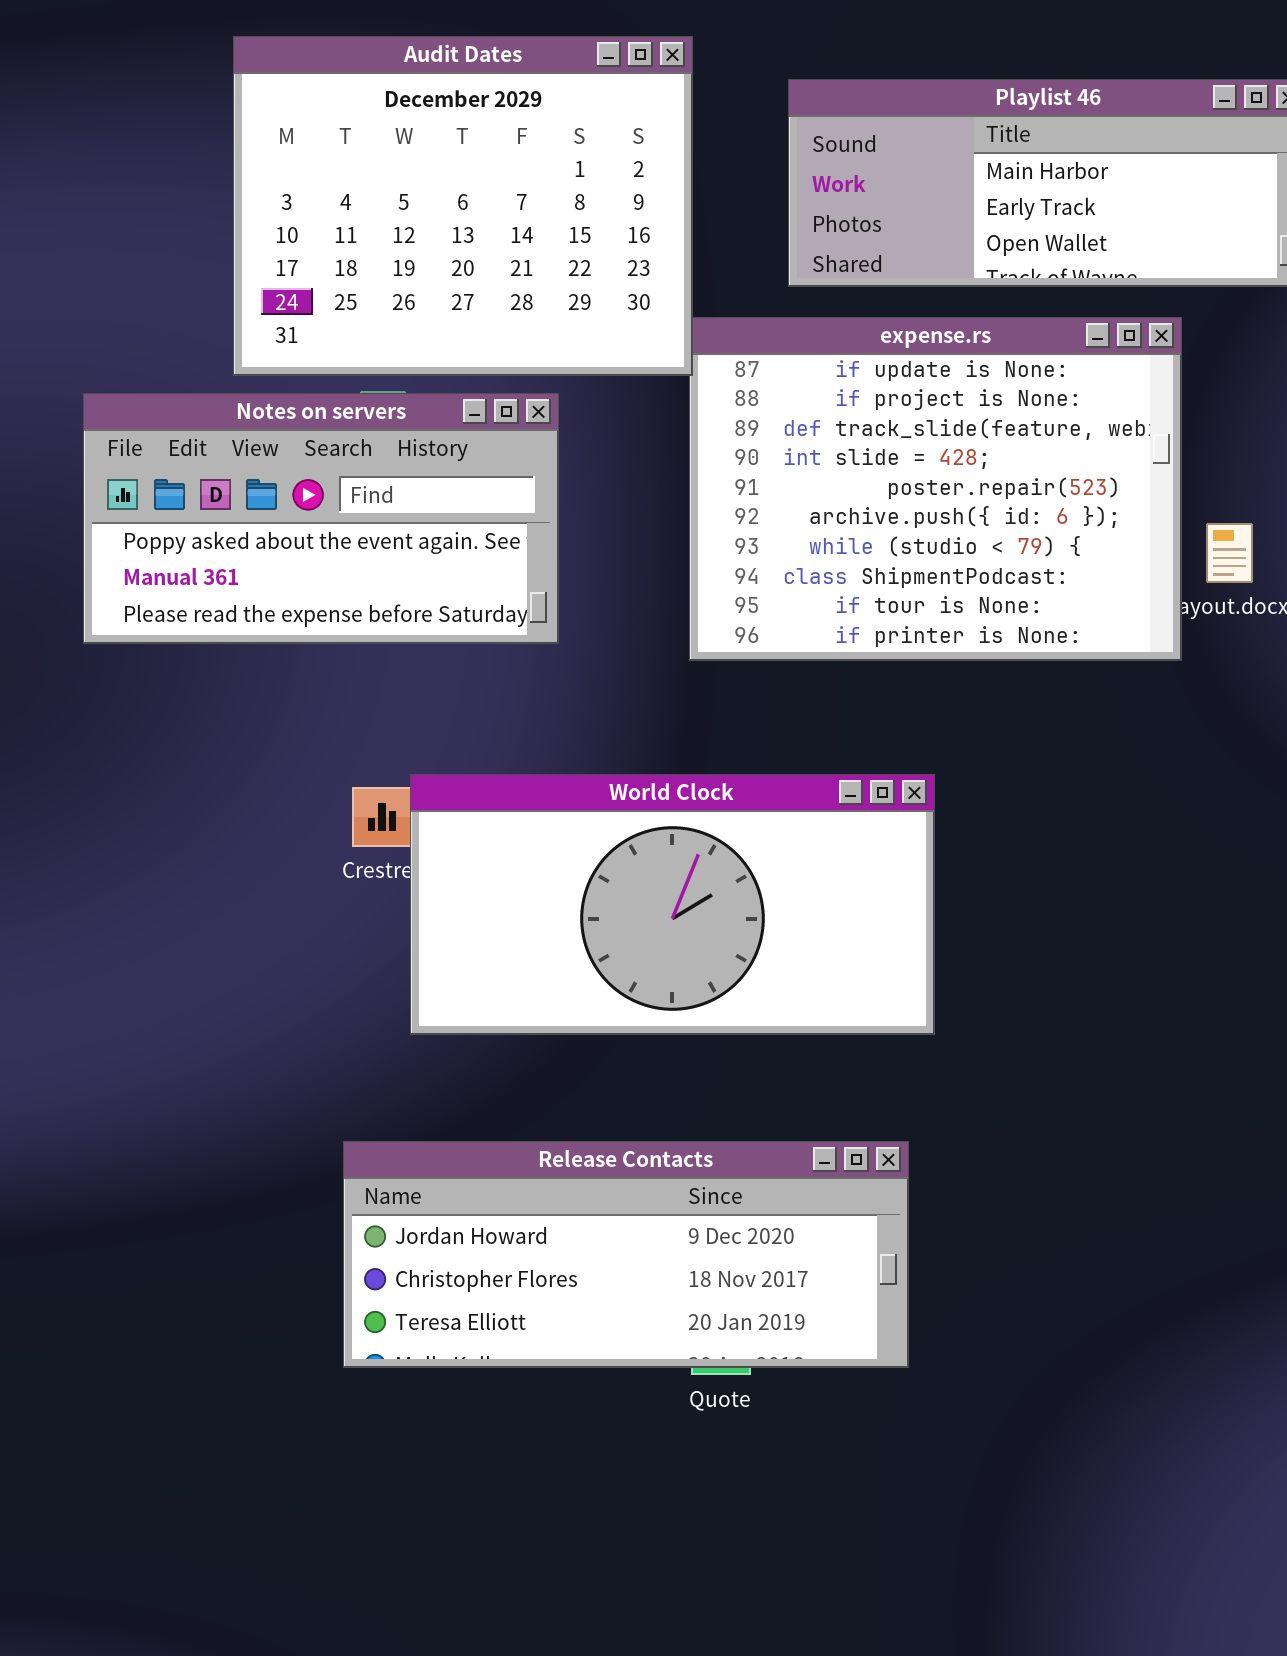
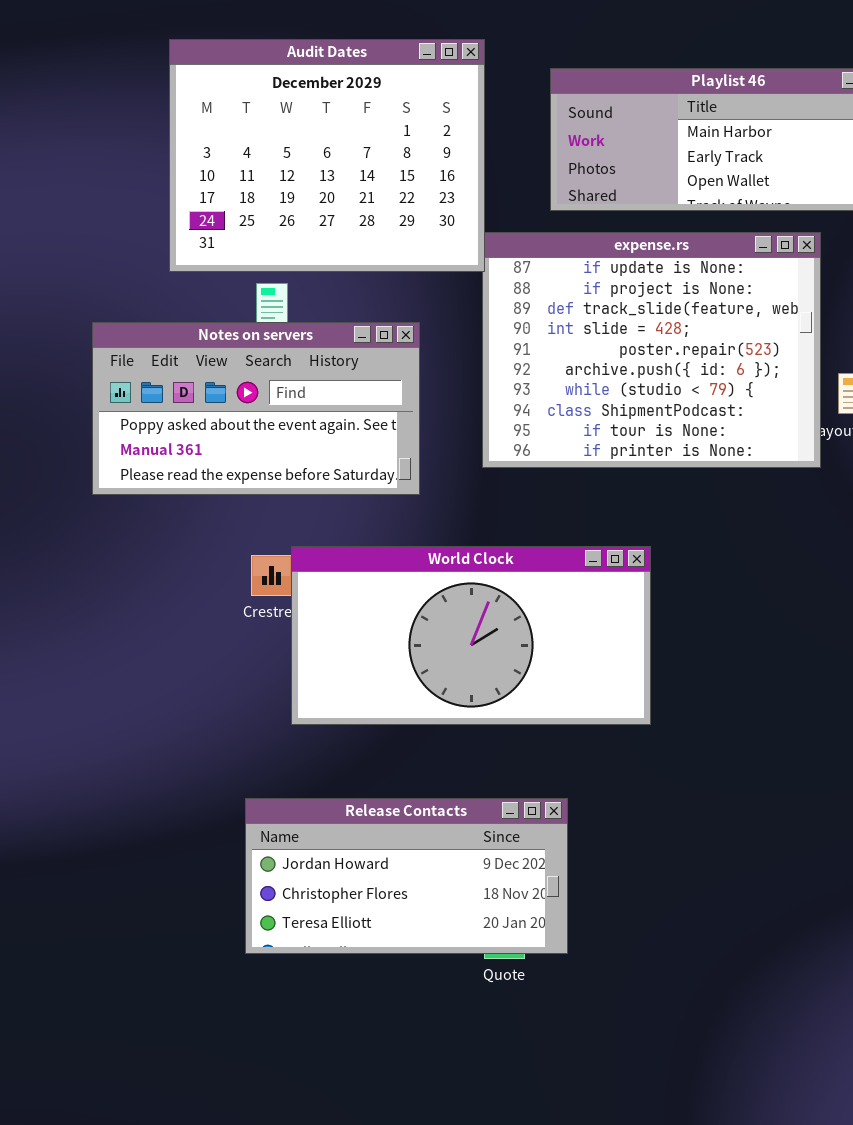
Notes on servers: [83,393,559,644] -> [92,322,420,495], moved
Release Contacts: [343,1141,909,1368] -> [245,798,568,954], resized

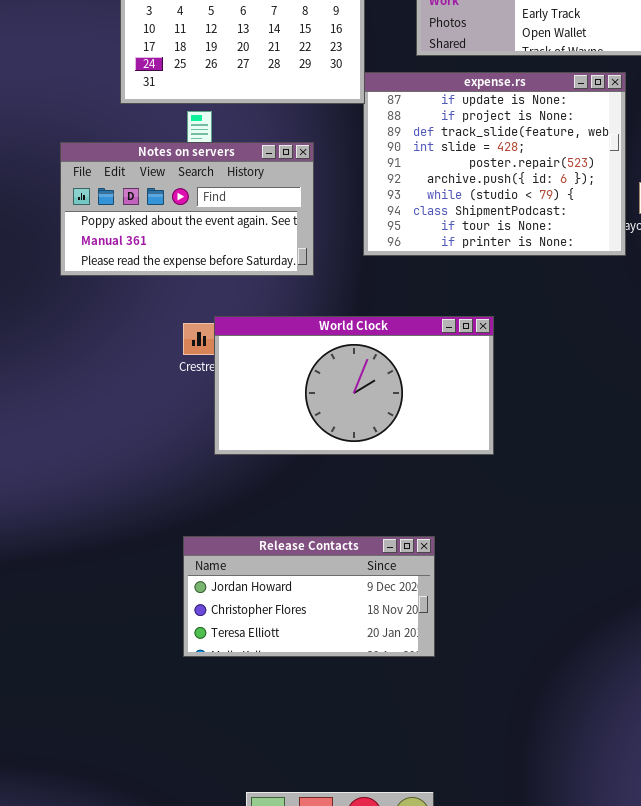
Release Contacts: [245,798,568,954] -> [183,536,435,657], moved

